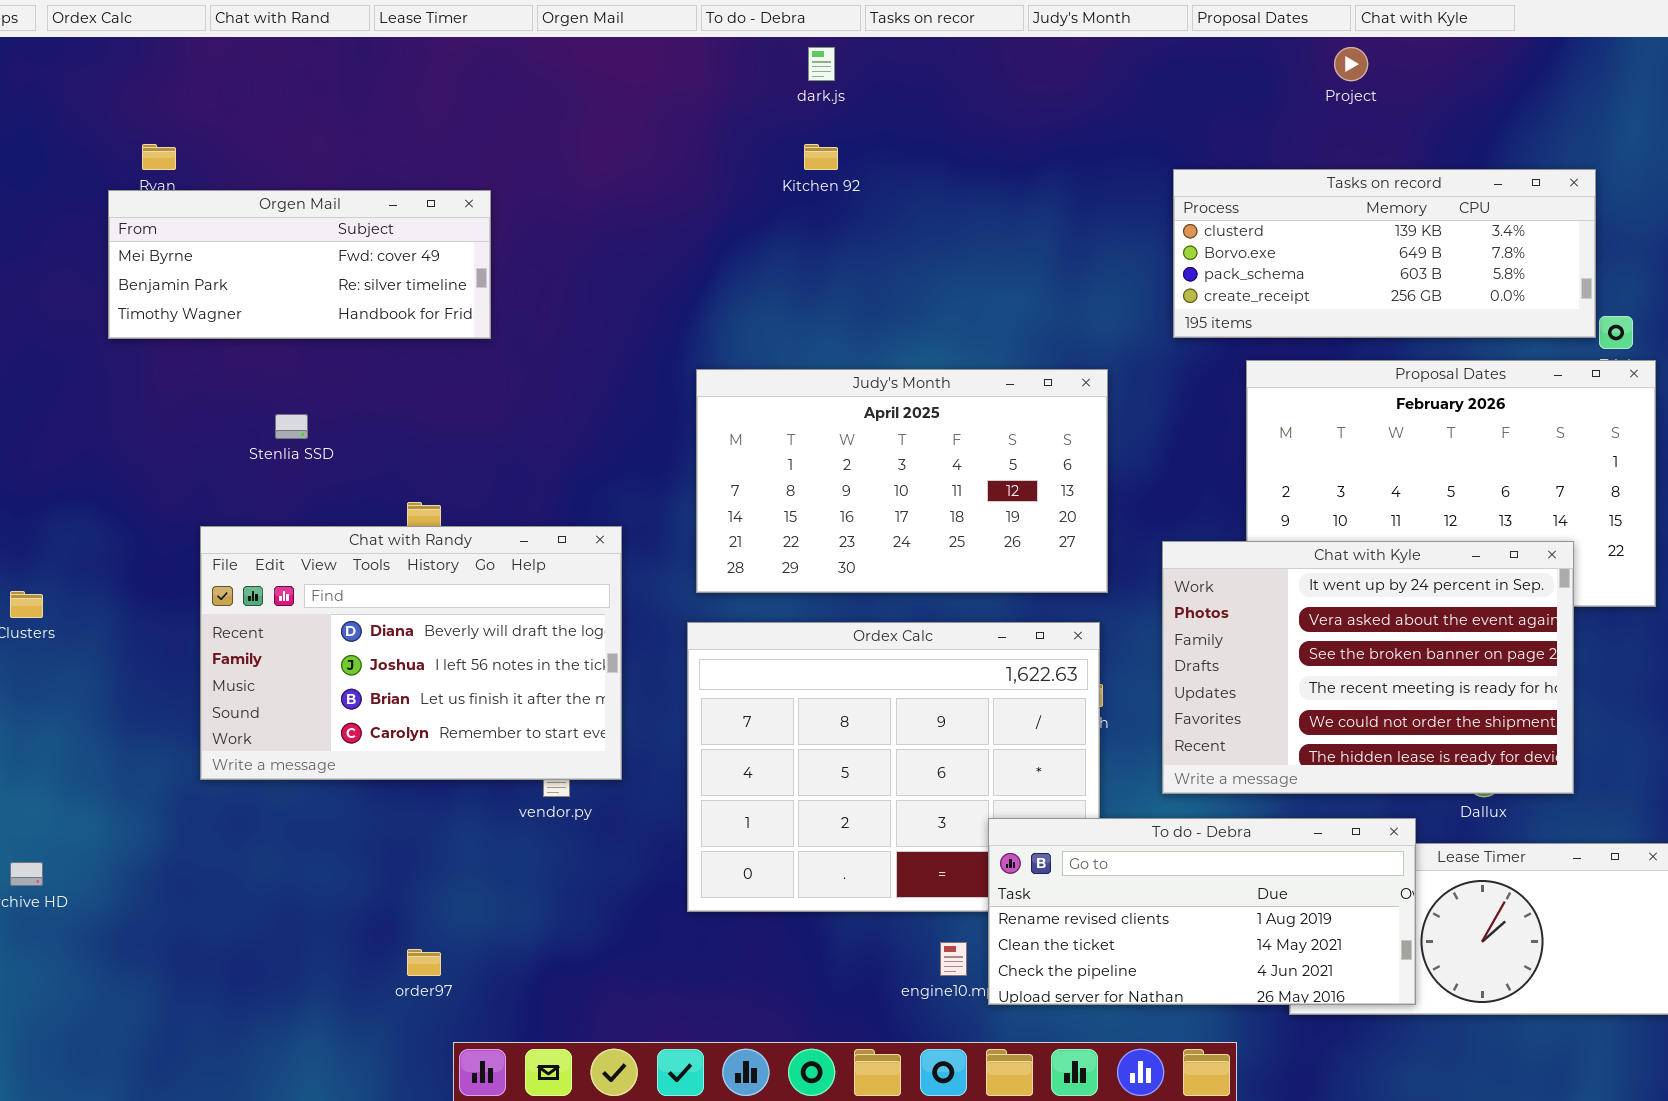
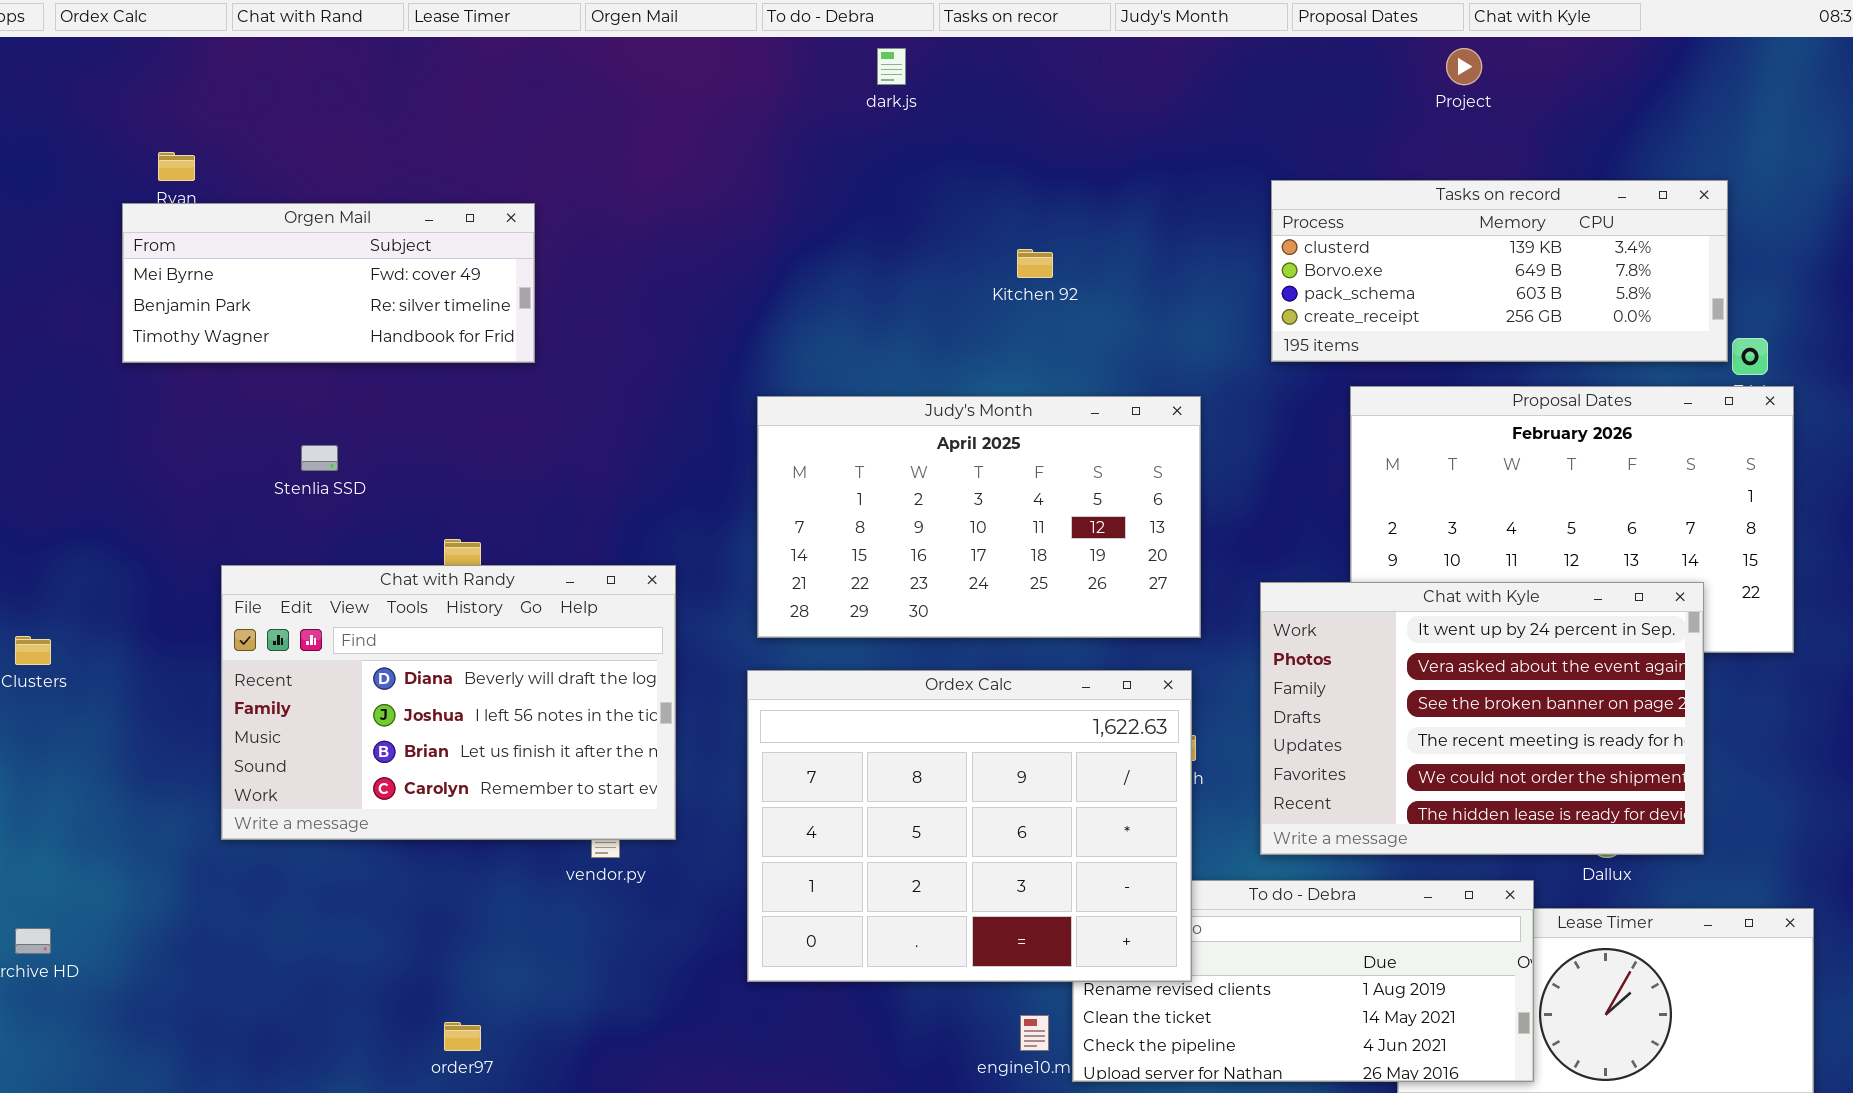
Kitchen 92: [804,144,838,170] -> [1017,249,1053,278], moved
Ordex Calc: [687,622,1100,912] -> [747,670,1192,982], raised

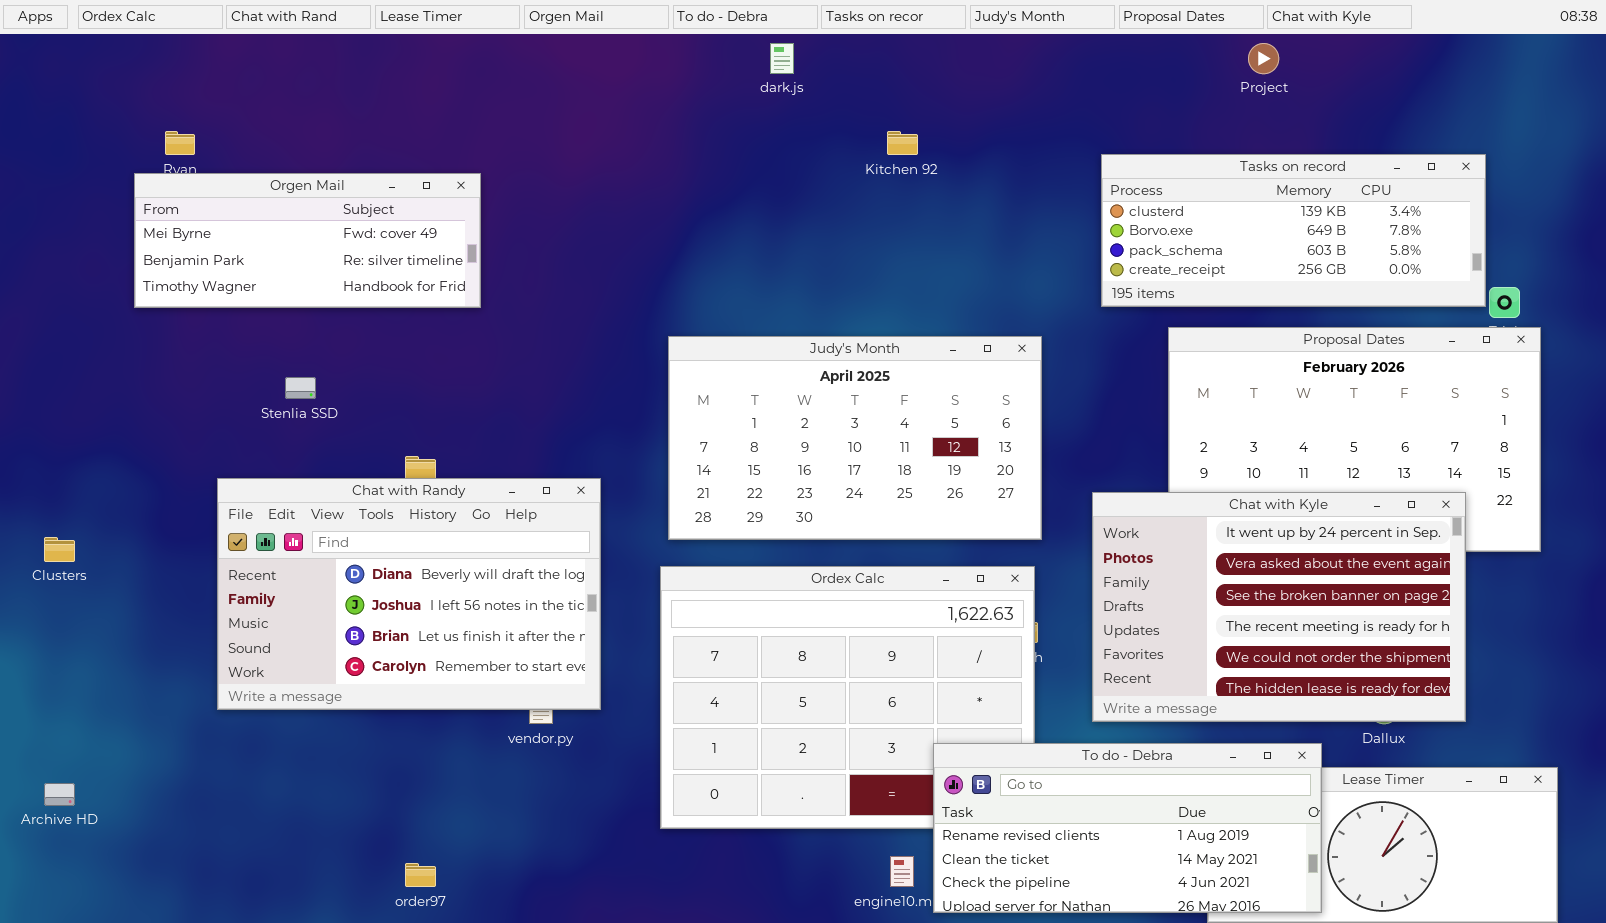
Kitchen 92: [1017,249,1053,278] -> [887,131,918,155], moved
To do - Debra: [1072,880,1534,1082] -> [933,743,1322,913], raised

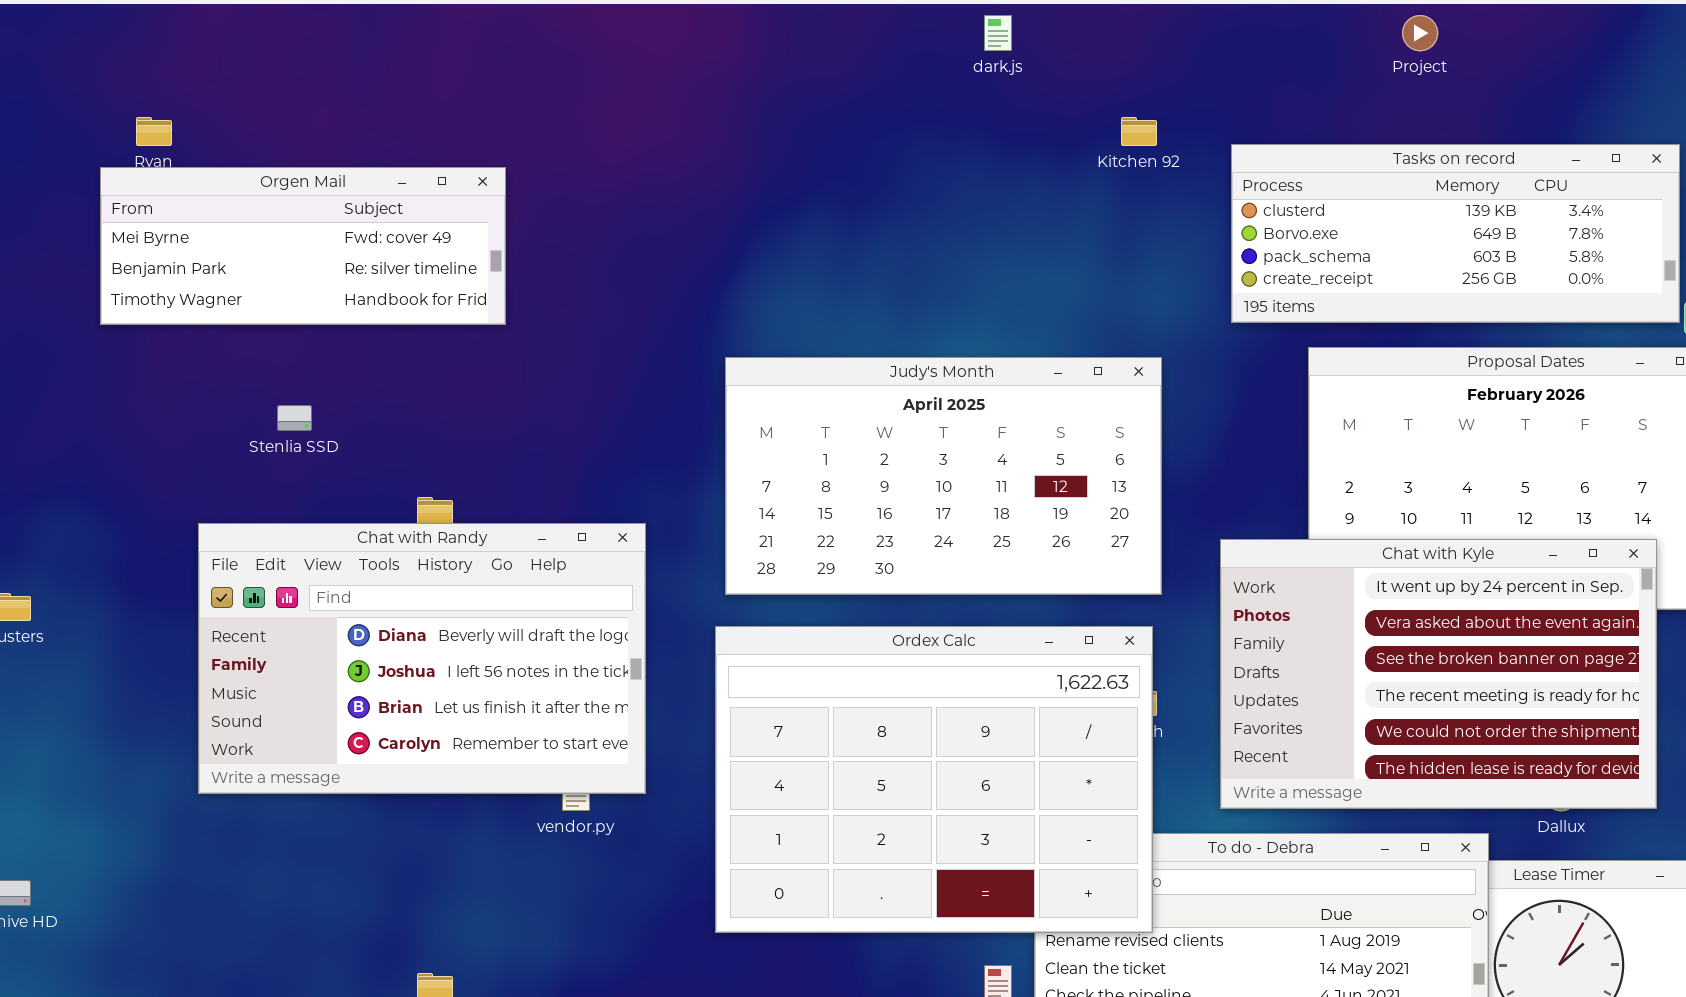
dark.js: [770,43,794,74] -> [984,15,1012,51], moved
Kitchen 92: [887,131,918,155] -> [1121,117,1157,146], moved
Ordex Calc: [660,566,1035,829] -> [715,626,1153,933], raised

